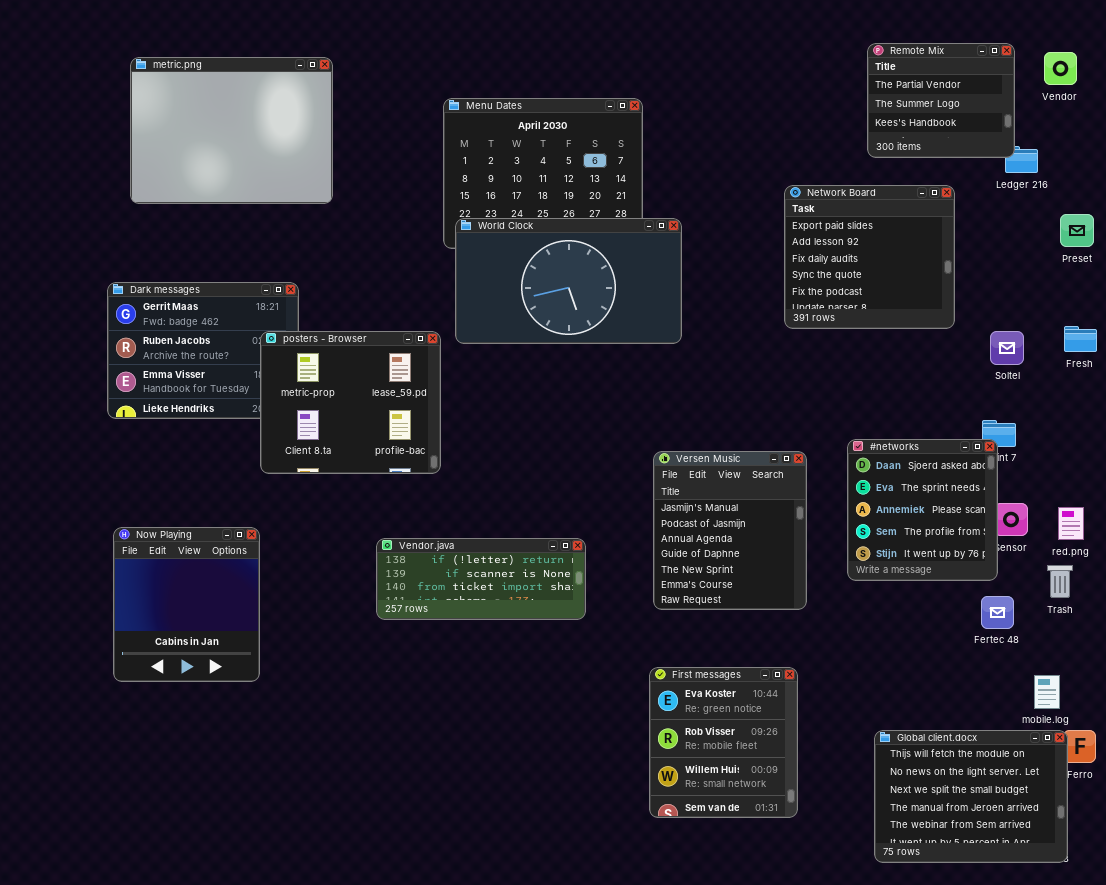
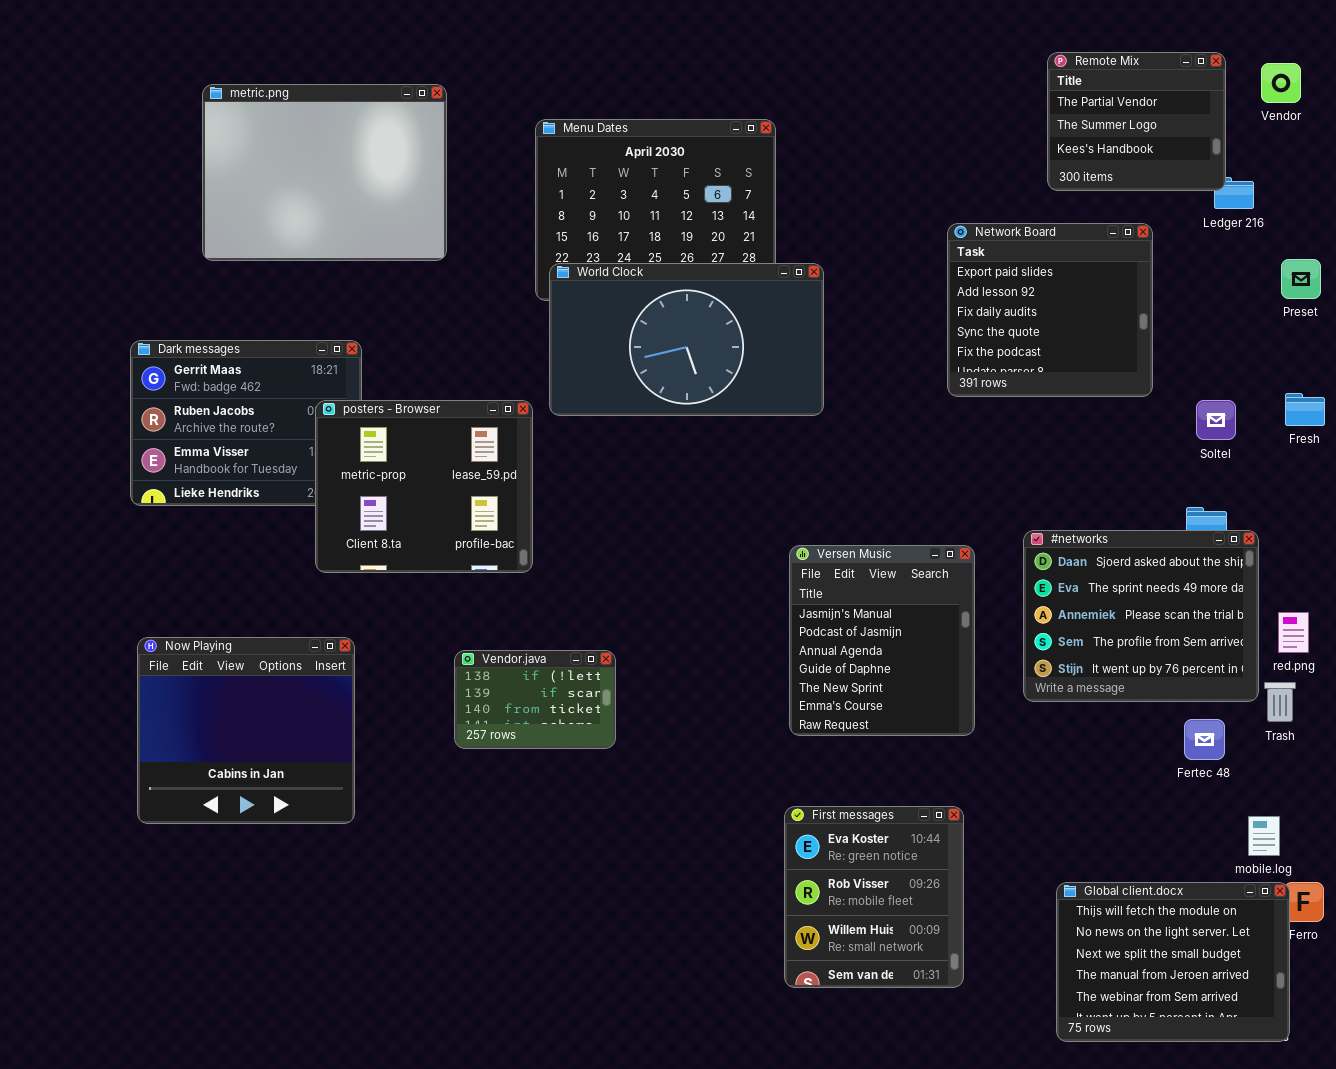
metric.png: [130,57,333,204] -> [202,84,447,261], moved
#networks: [847,439,998,581] -> [1023,530,1259,702], resized
Now Playing: [113,527,260,682] -> [137,637,355,824], resized
Vendor.java: [376,538,586,620] -> [454,650,616,749], resized

